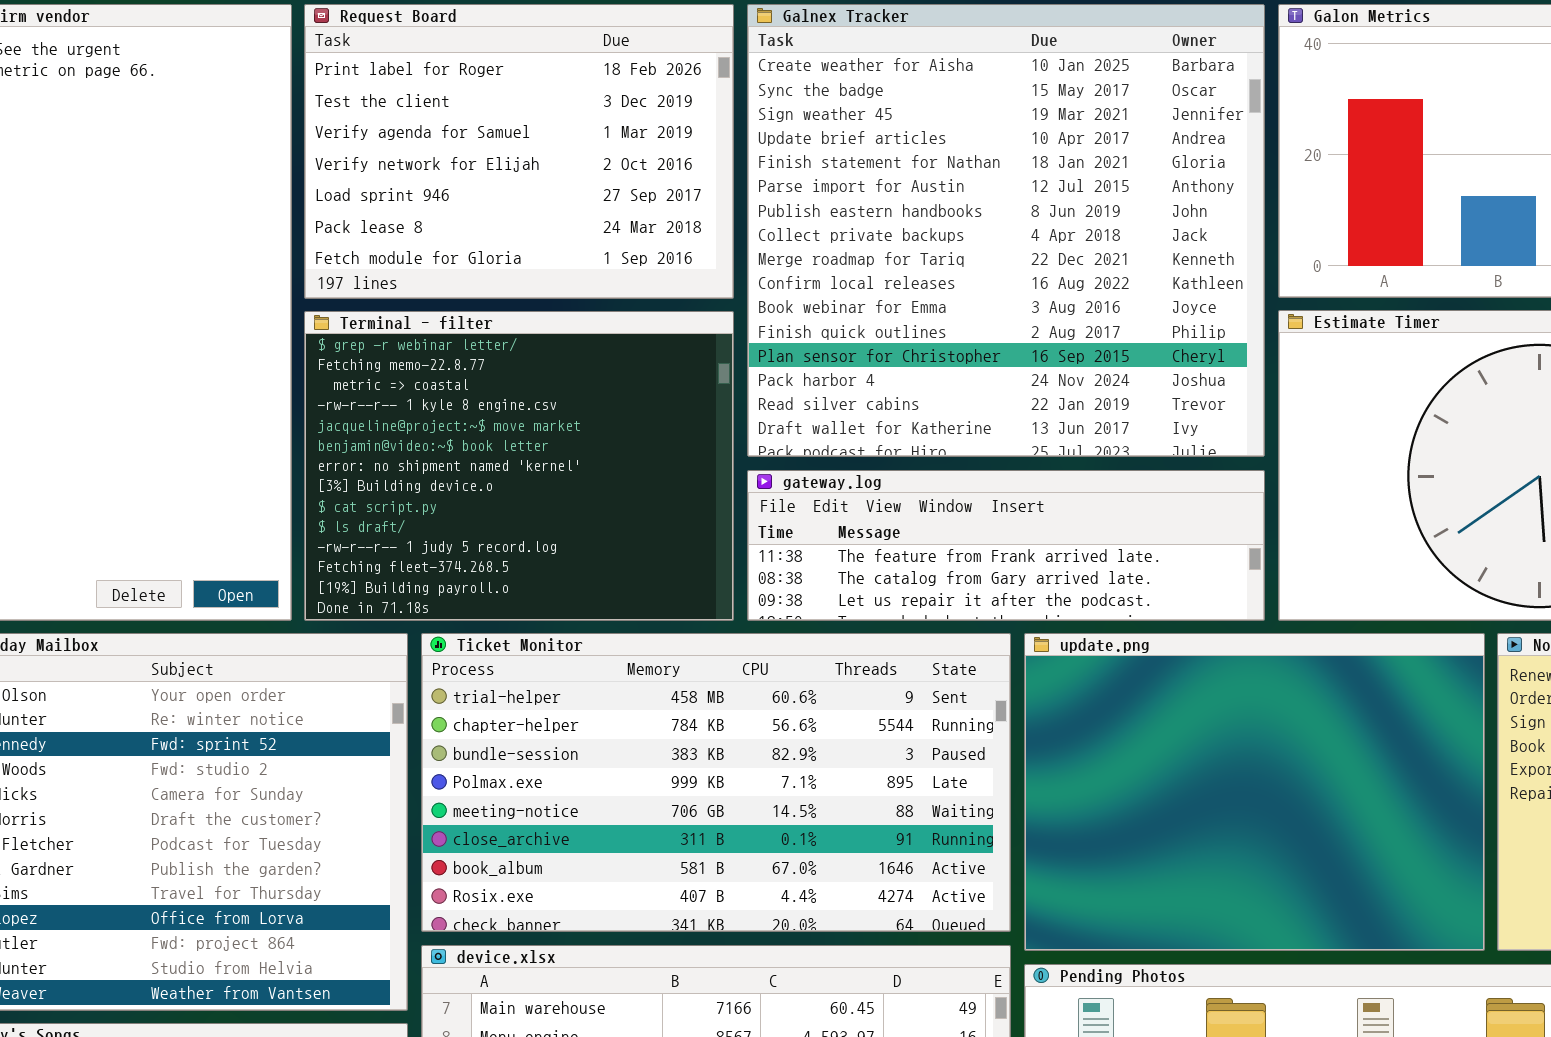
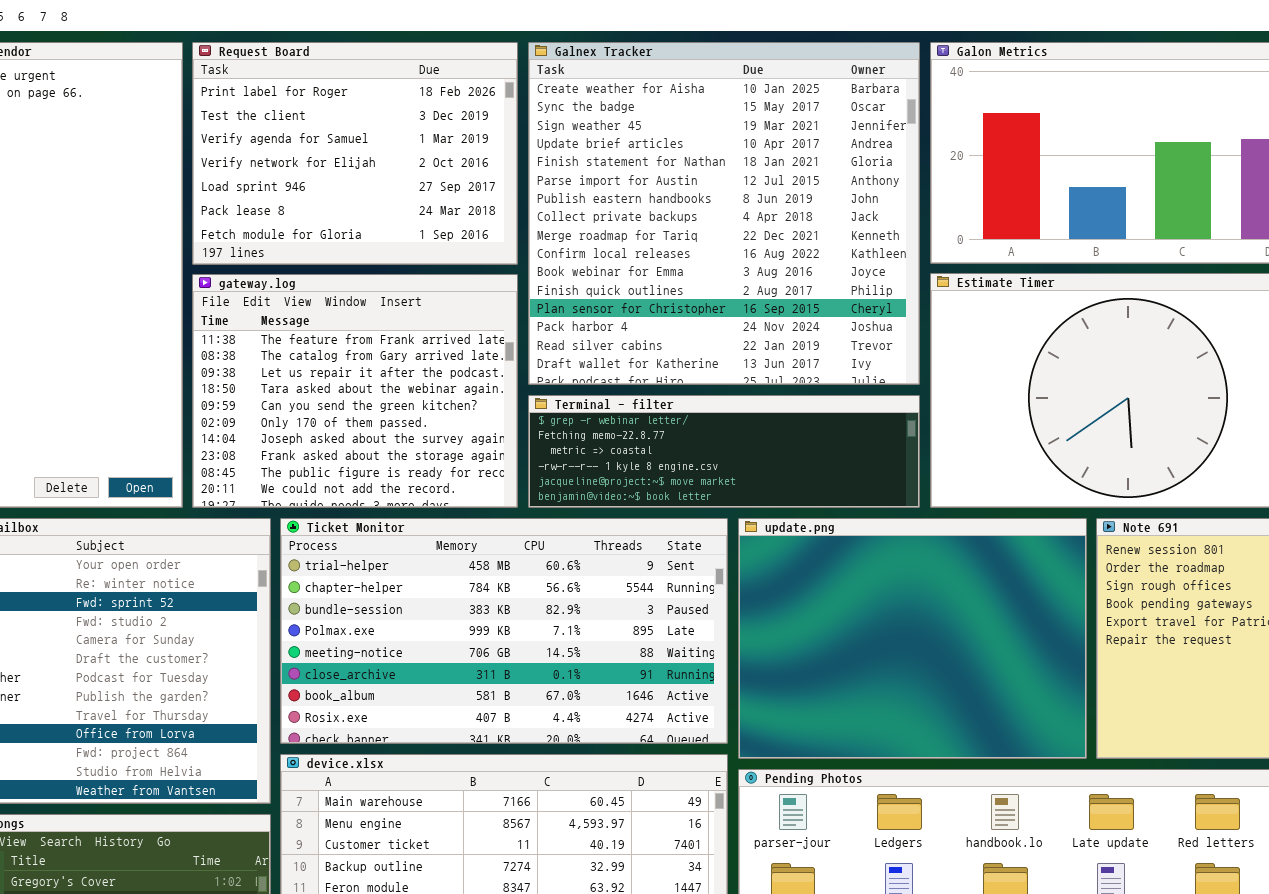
Terminal - filter: [304,311,734,621] -> [528,395,920,508], moved, resized
gateway.log: [747,470,1265,621] -> [192,274,518,508], moved, resized

